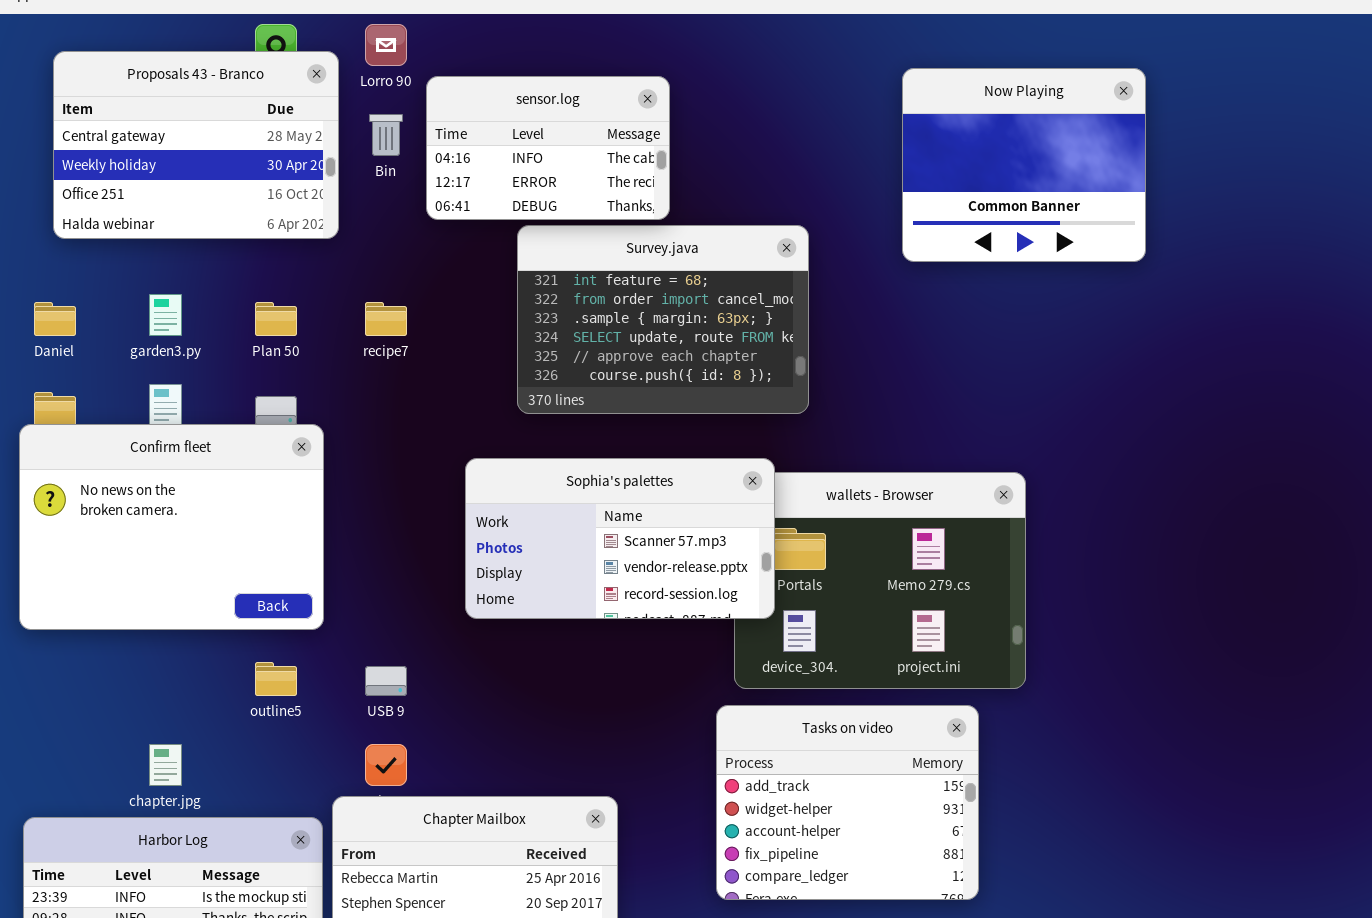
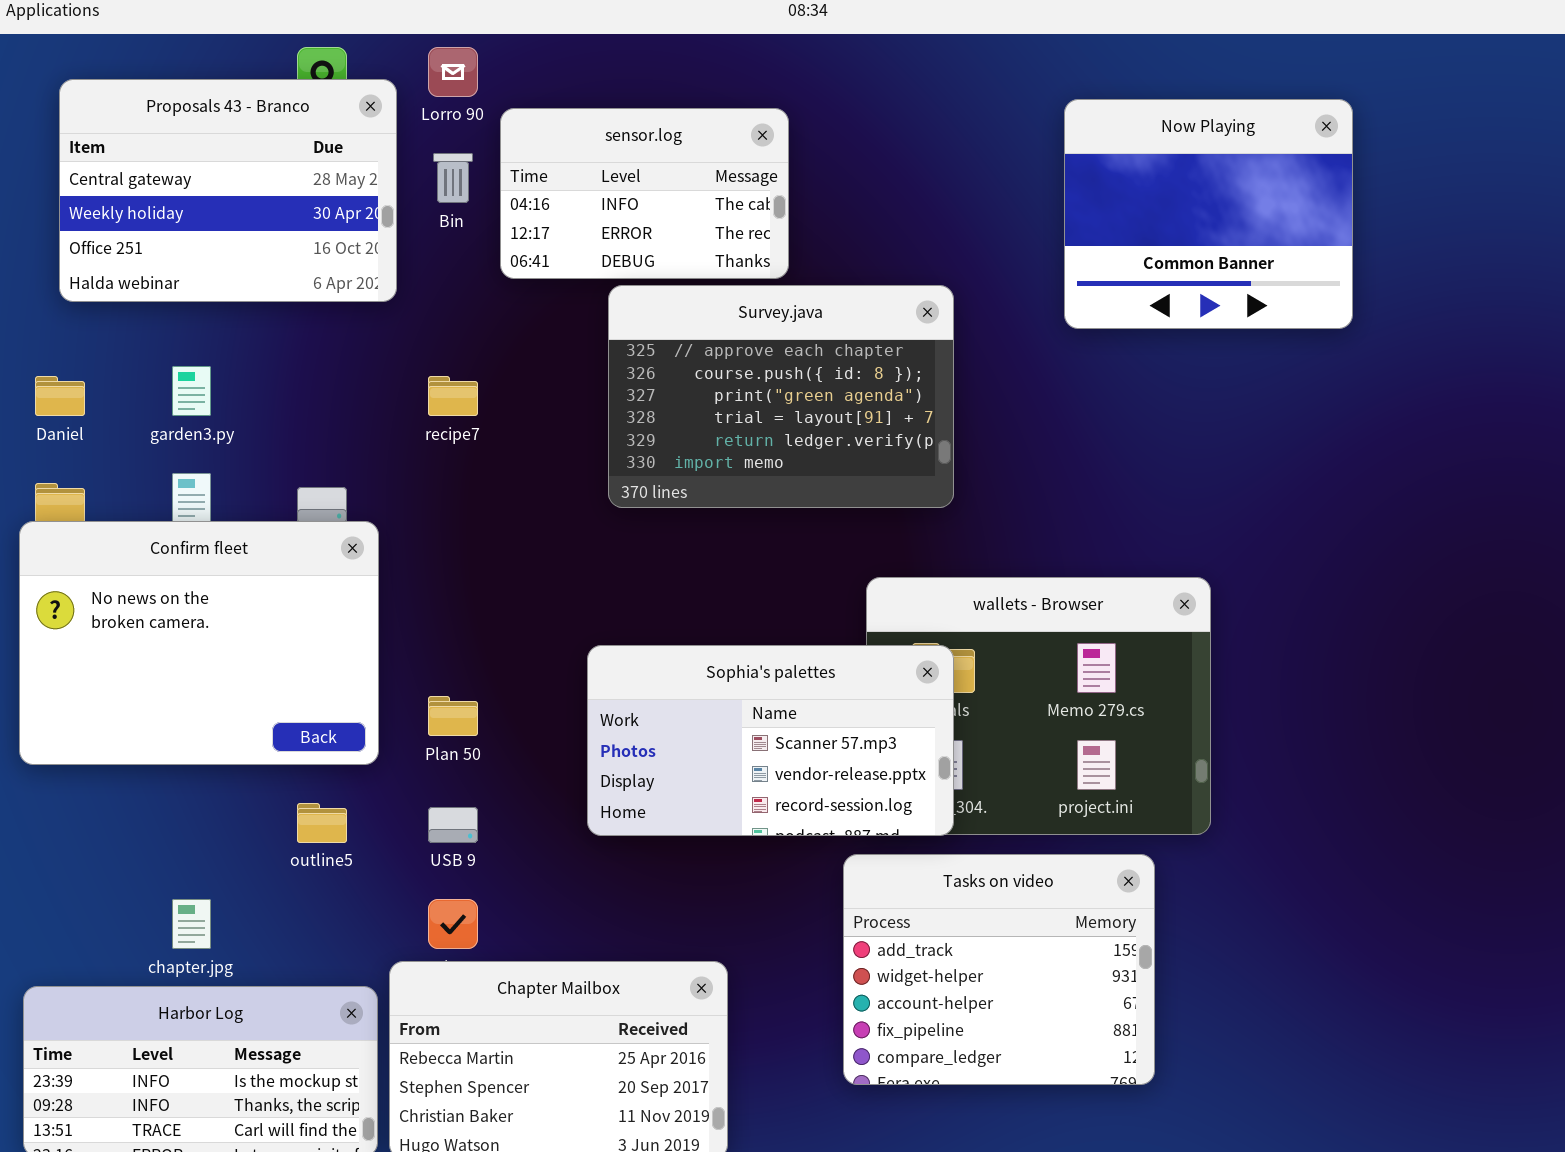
Survey.java: [517,225,809,414] -> [608,285,954,508], scrolled down 4 rows
Plan 50: [255,302,297,336] -> [428,696,478,736], moved
Sophia's palettes: [465,458,775,619] -> [587,645,954,836], moved

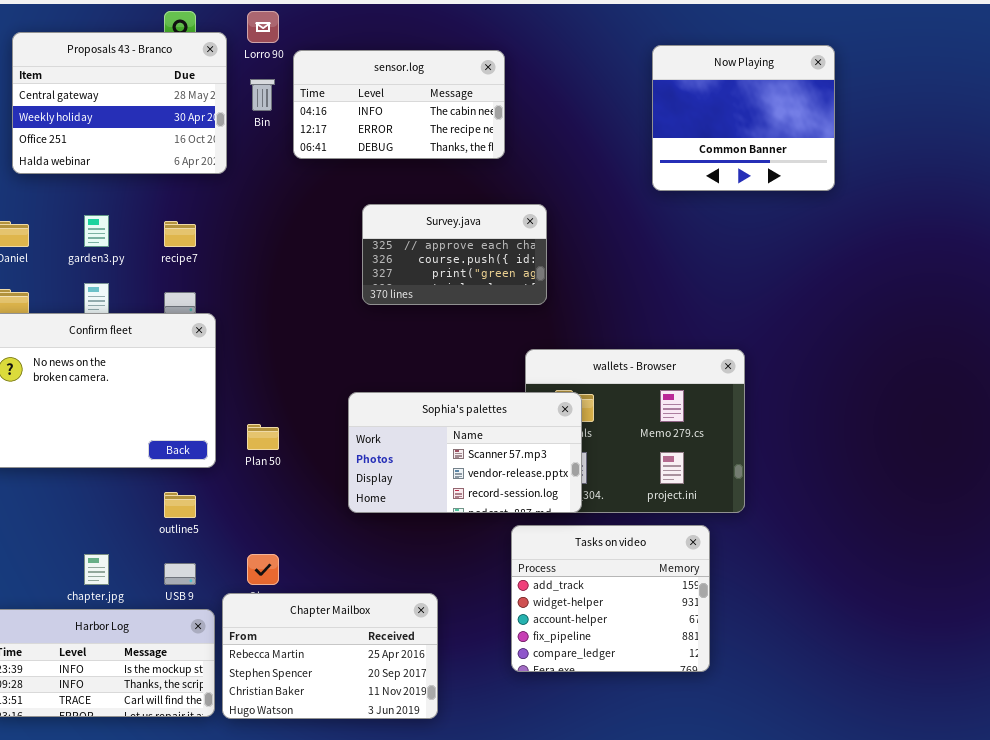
sensor.log: [500,108,789,279] -> [293,50,505,159], resized
Survey.java: [608,285,954,508] -> [362,204,547,305], resized
recipe7: [428,376,478,416] -> [164,221,196,247], moved
USB 9: [428,807,478,843] -> [164,563,196,585], moved

